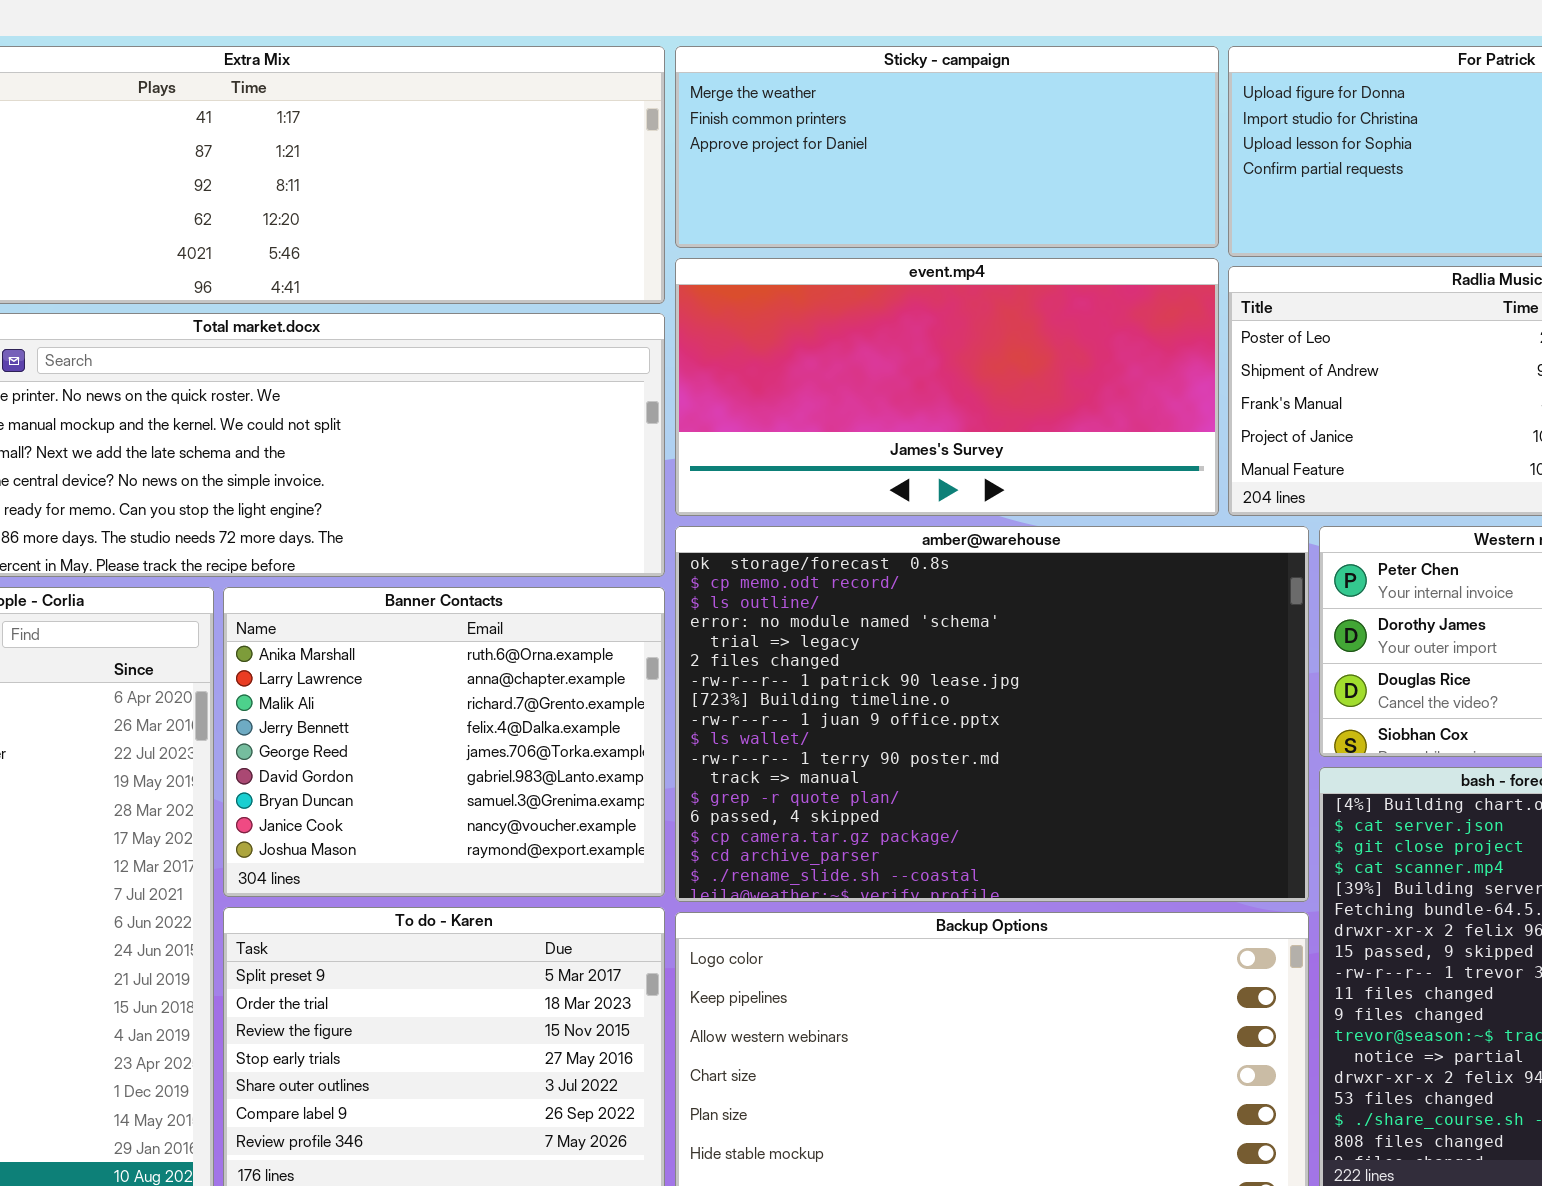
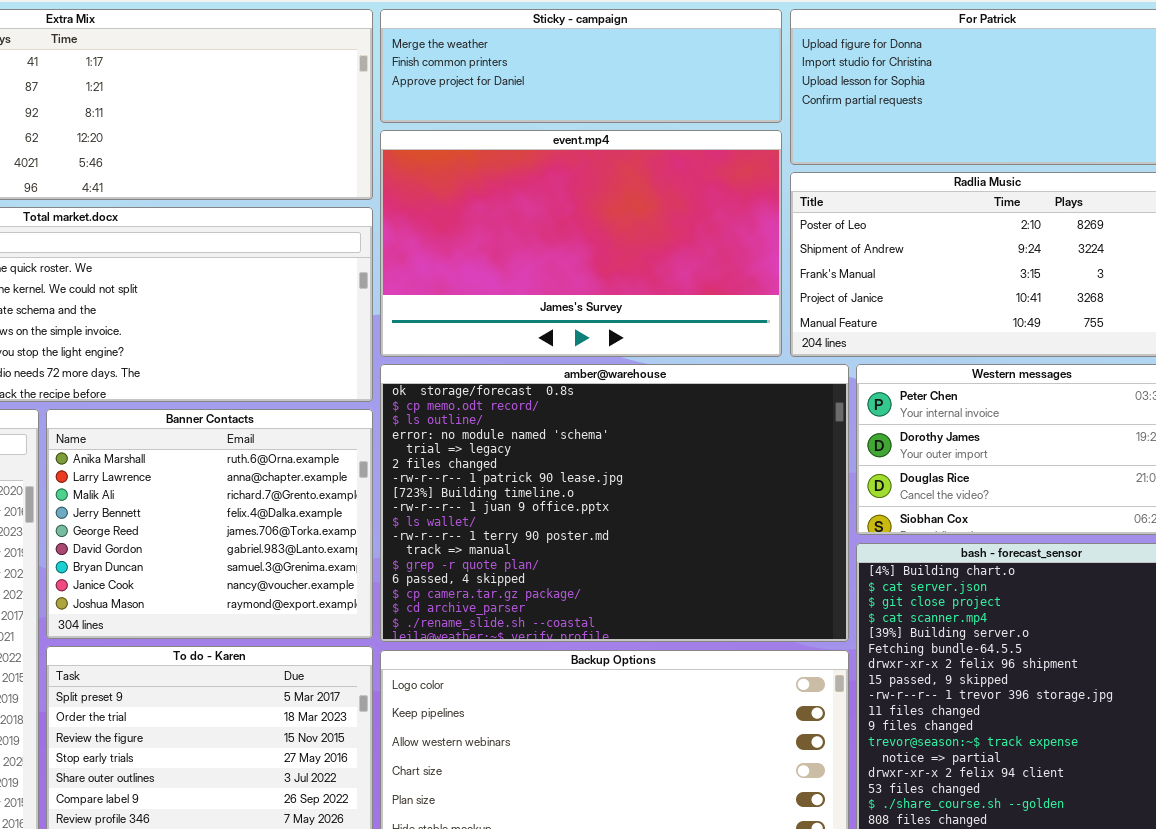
Sticky - campaign: [675,46,1219,248] -> [380,9,782,123], resized
event.mp4: [675,258,1219,516] -> [380,130,782,357], resized

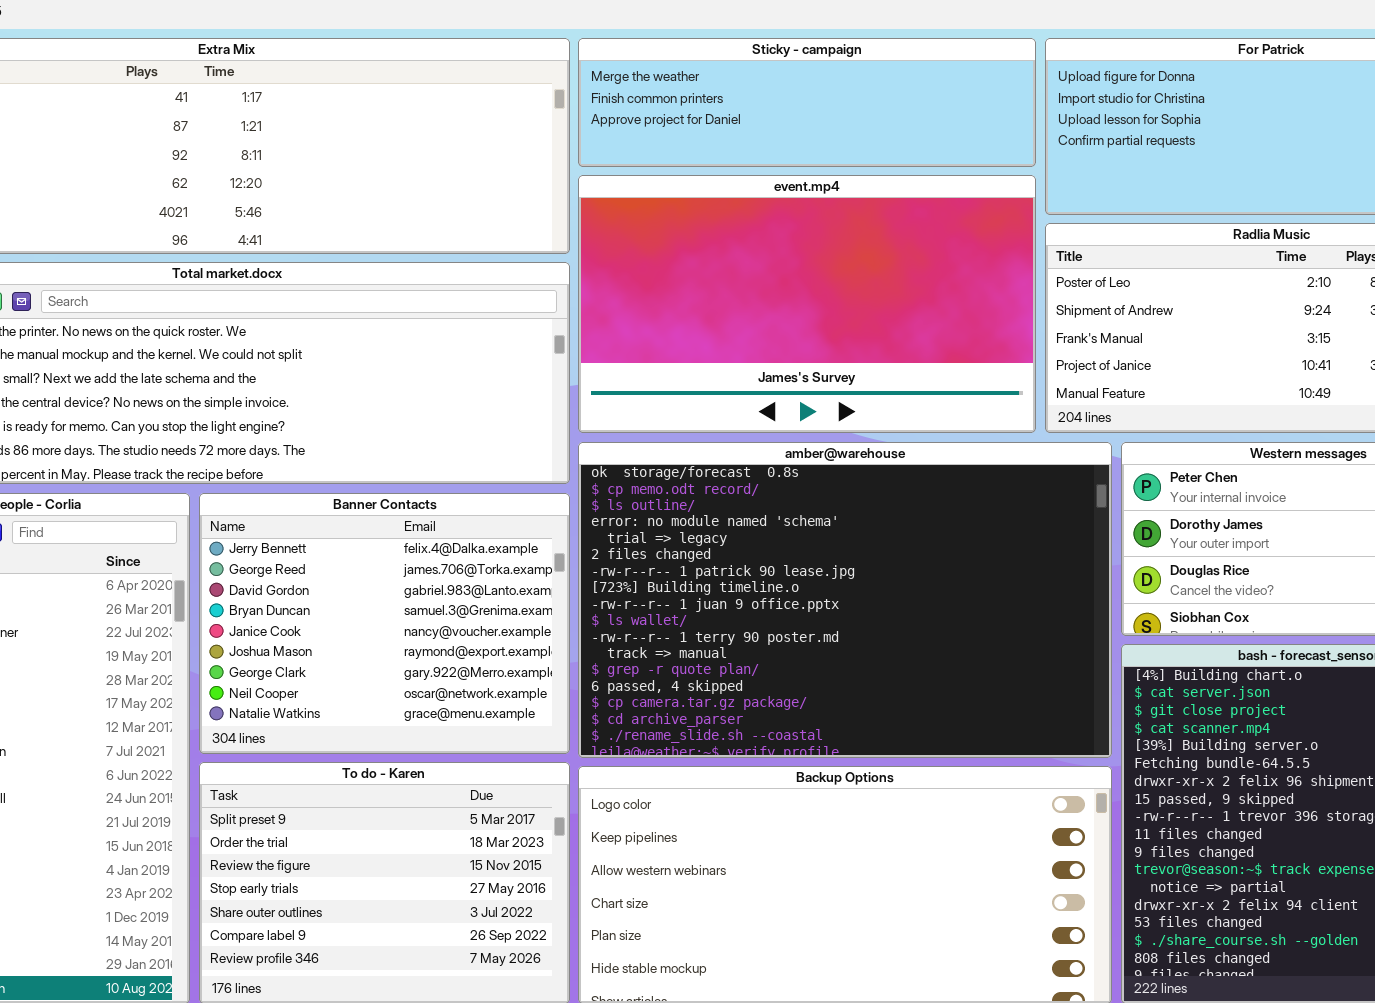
Banner Contacts: [46,409,373,639] -> [199,493,570,754], scrolled down 3 rows

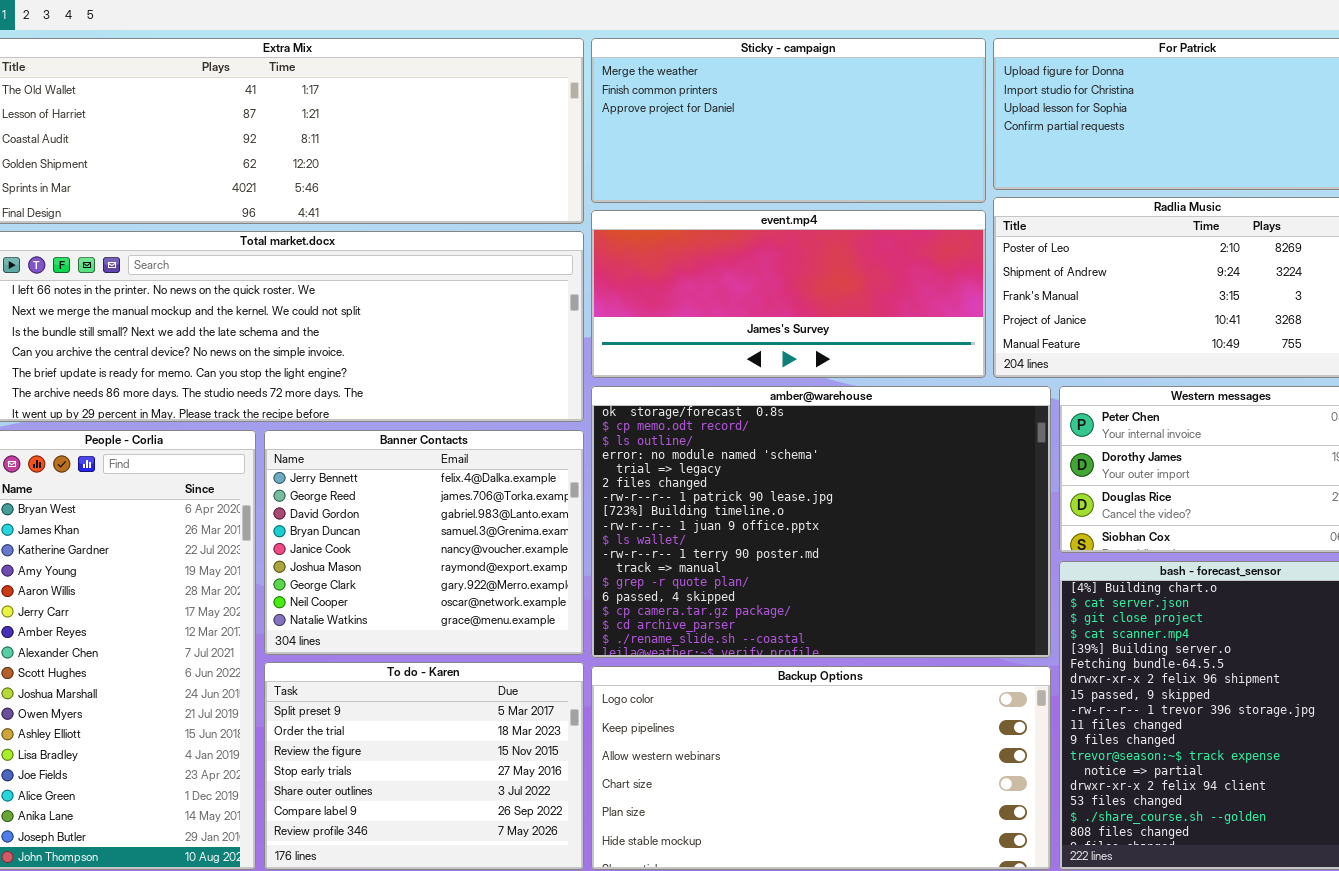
Sticky - campaign: [578,38,1036,167] -> [591,38,986,203], resized
event.mp4: [578,175,1036,433] -> [591,210,986,378], resized

